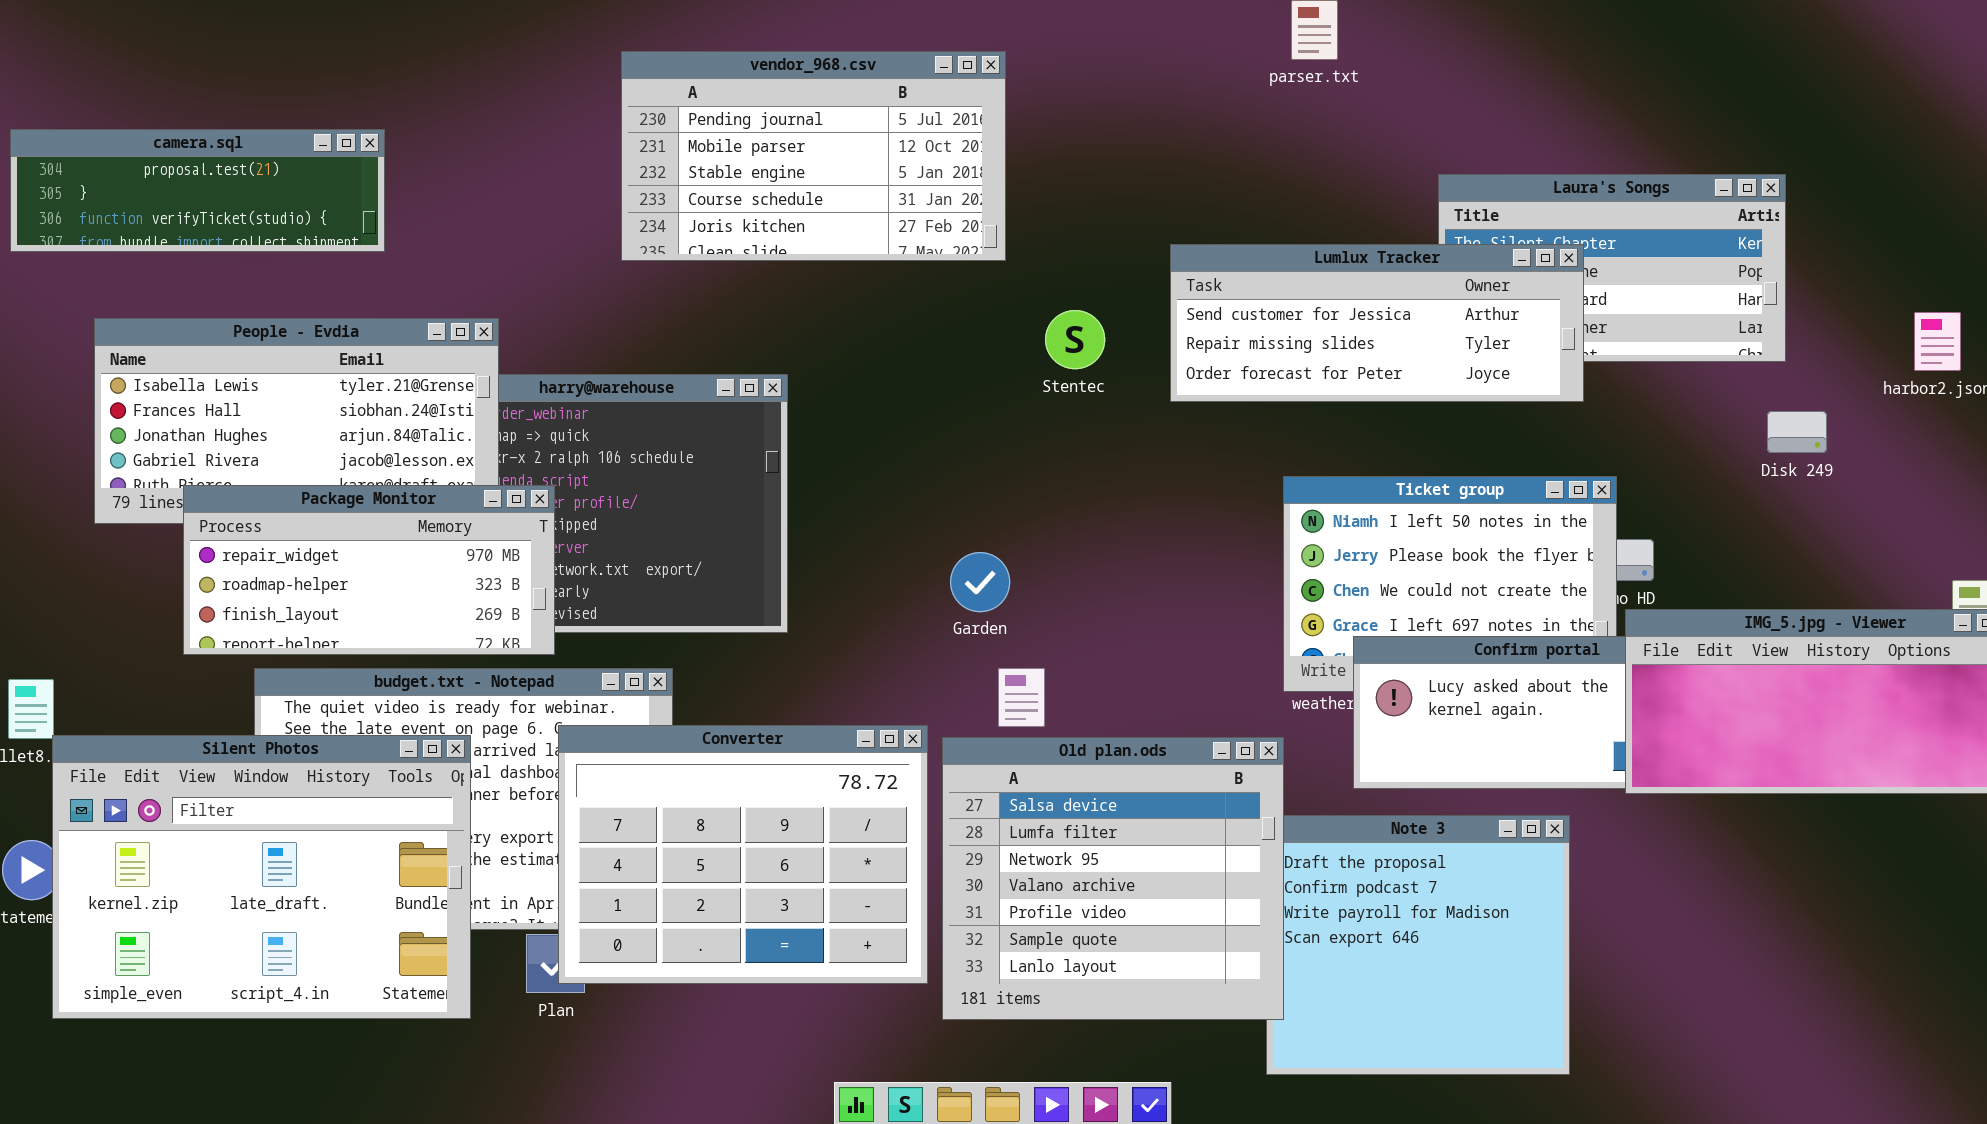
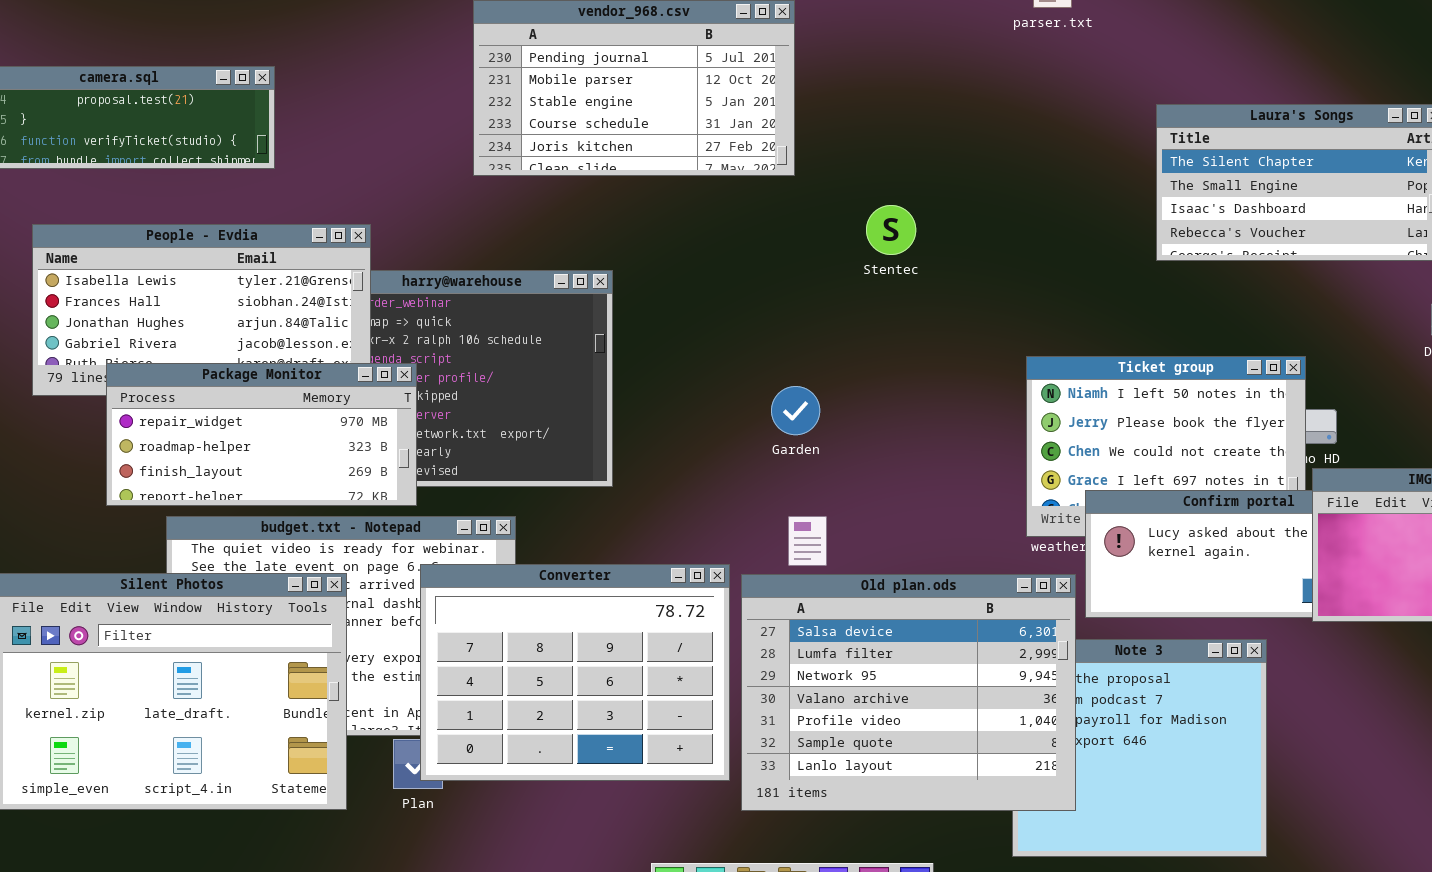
Lumlux Tracker: [1170,244,1584,402] -> none, closed
Stentec: [1045,310,1105,369] -> [866,205,916,255], moved
Garden: [950,552,1010,612] -> [771,386,820,435], moved
Old plan.ods: [942,737,1284,1020] -> [741,574,1076,811], resized

